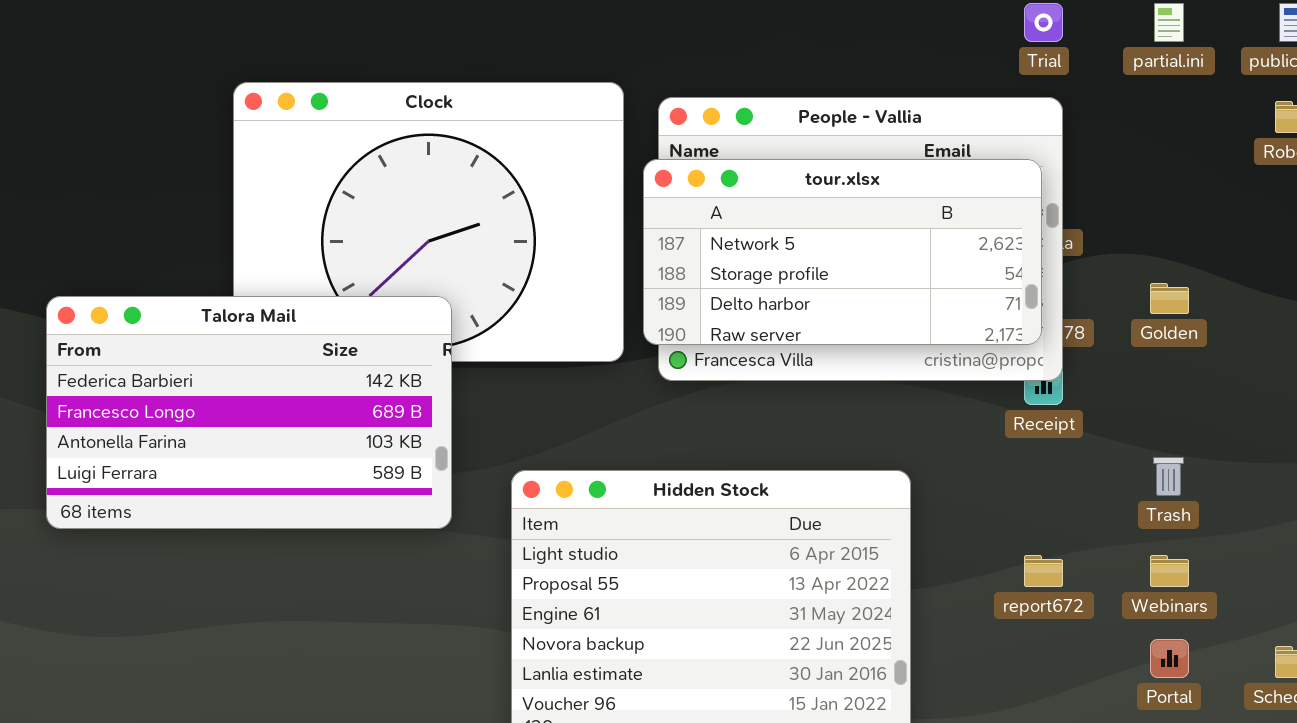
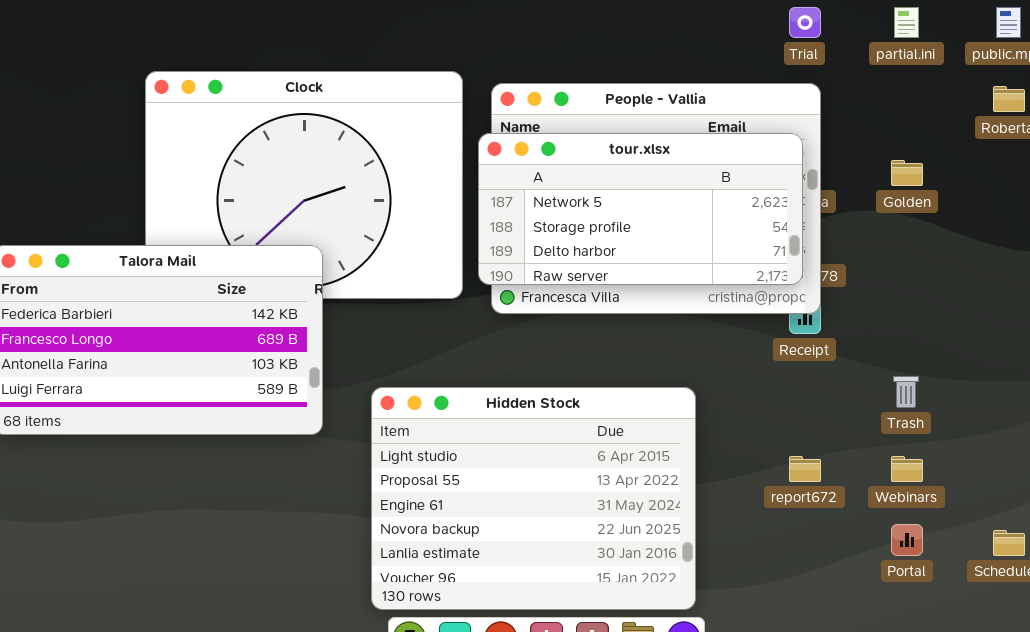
Golden: [1150,283,1189,314] -> [891,160,923,186], moved

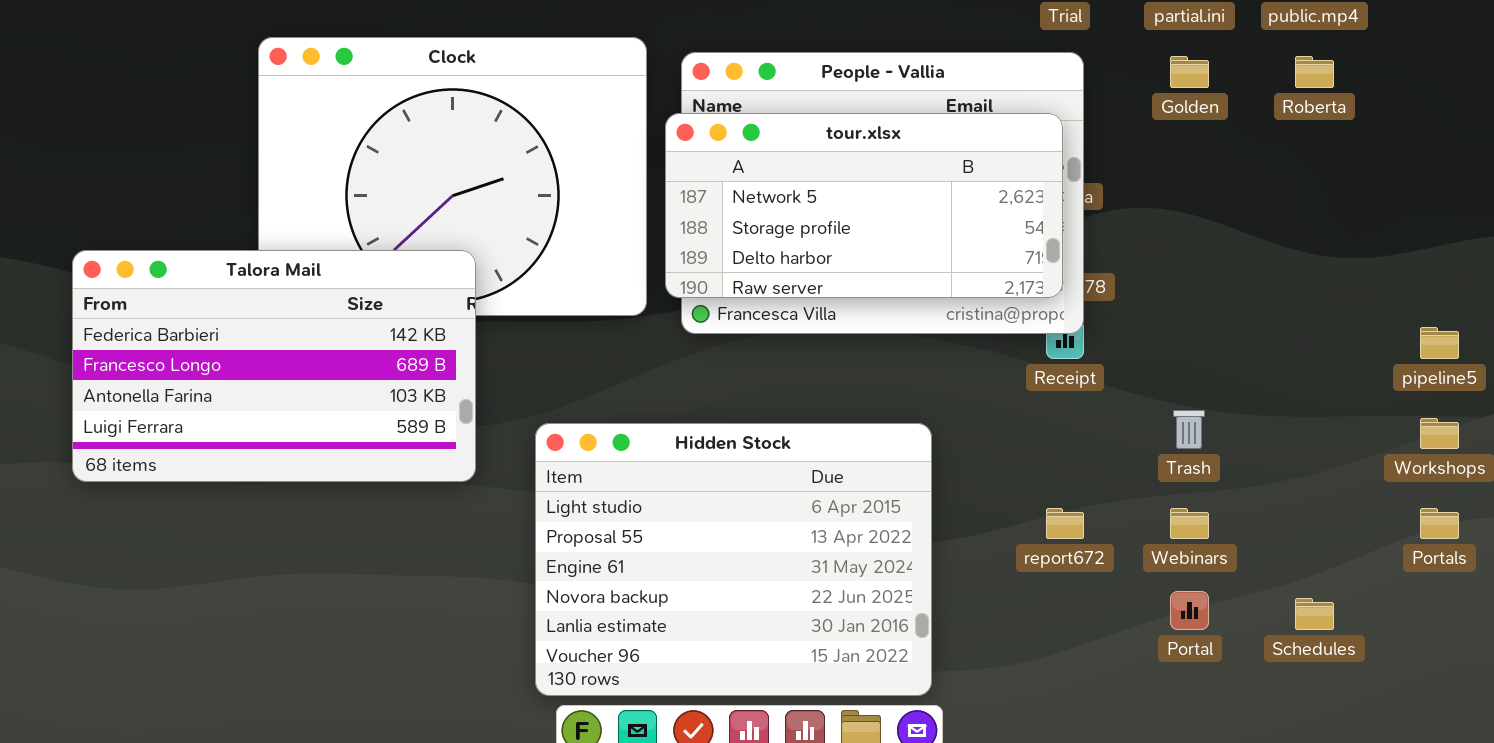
Golden: [891,160,923,186] -> [1170,56,1209,88], moved

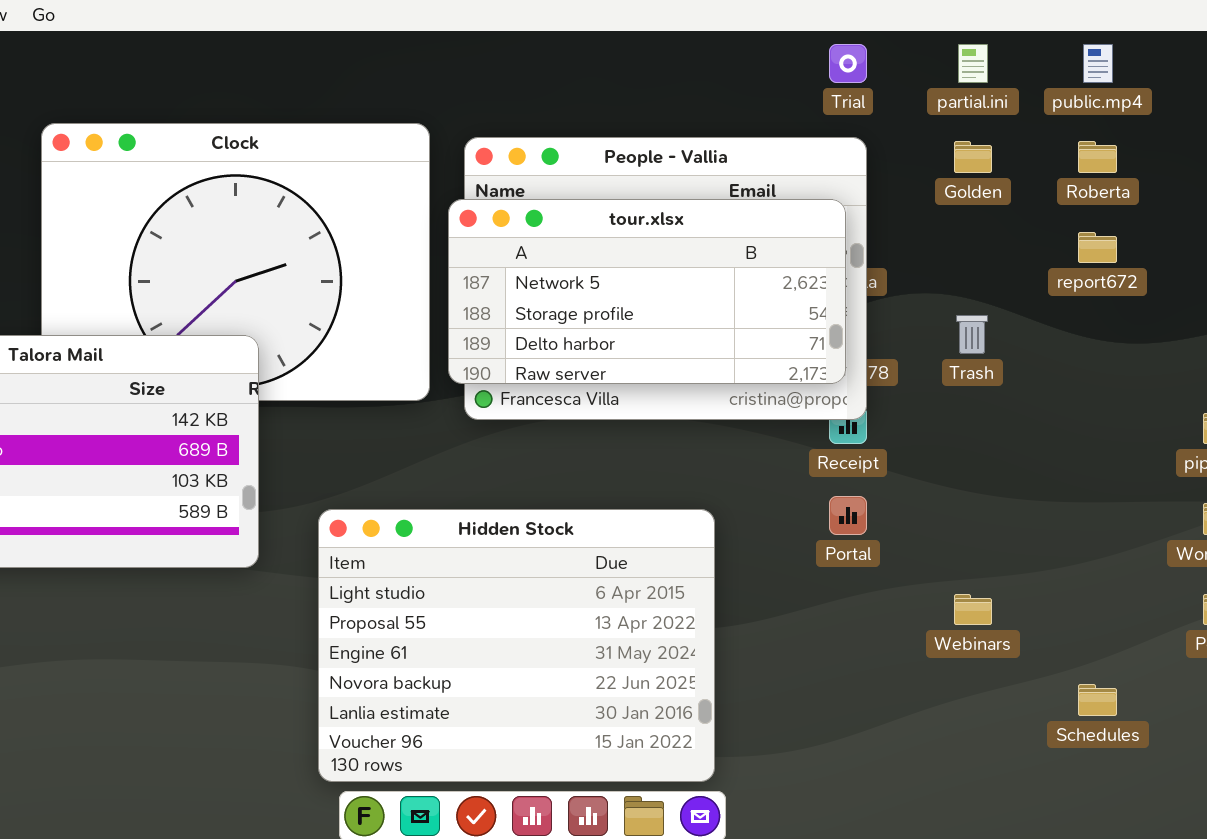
Trash: [1173,410,1205,449] -> [956,315,988,354], moved
report672: [1046,508,1084,539] -> [1078,232,1117,263], moved
Portal: [1170,591,1209,630] -> [829,496,867,535], moved

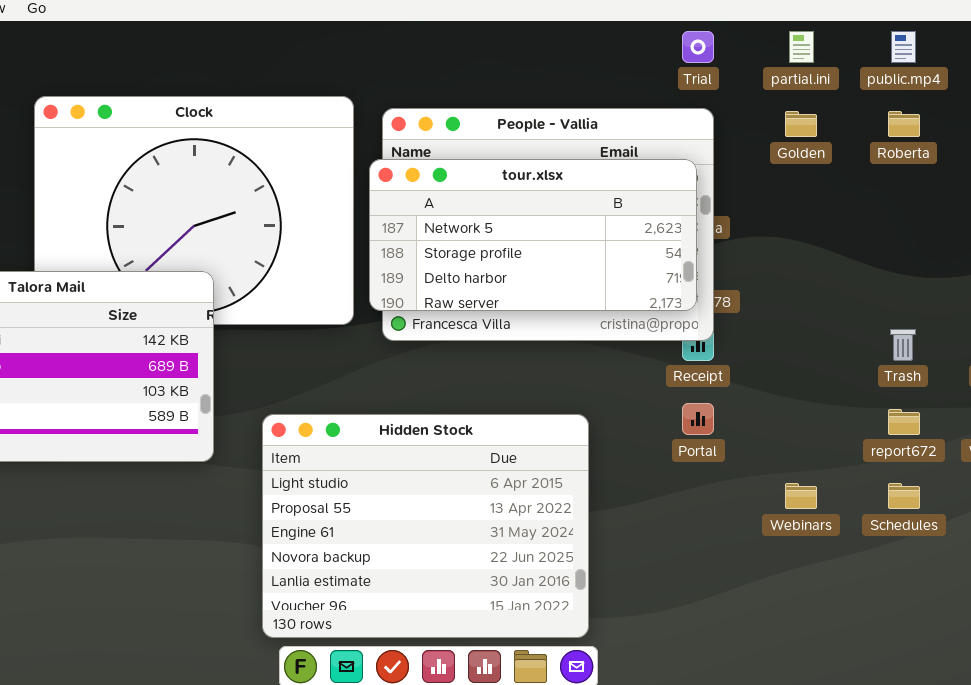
report672: [1078,232,1117,263] -> [888,409,920,435], moved
Trash: [956,315,988,354] -> [890,329,916,361], moved
Schedules: [1078,684,1117,716] -> [888,483,920,509], moved

